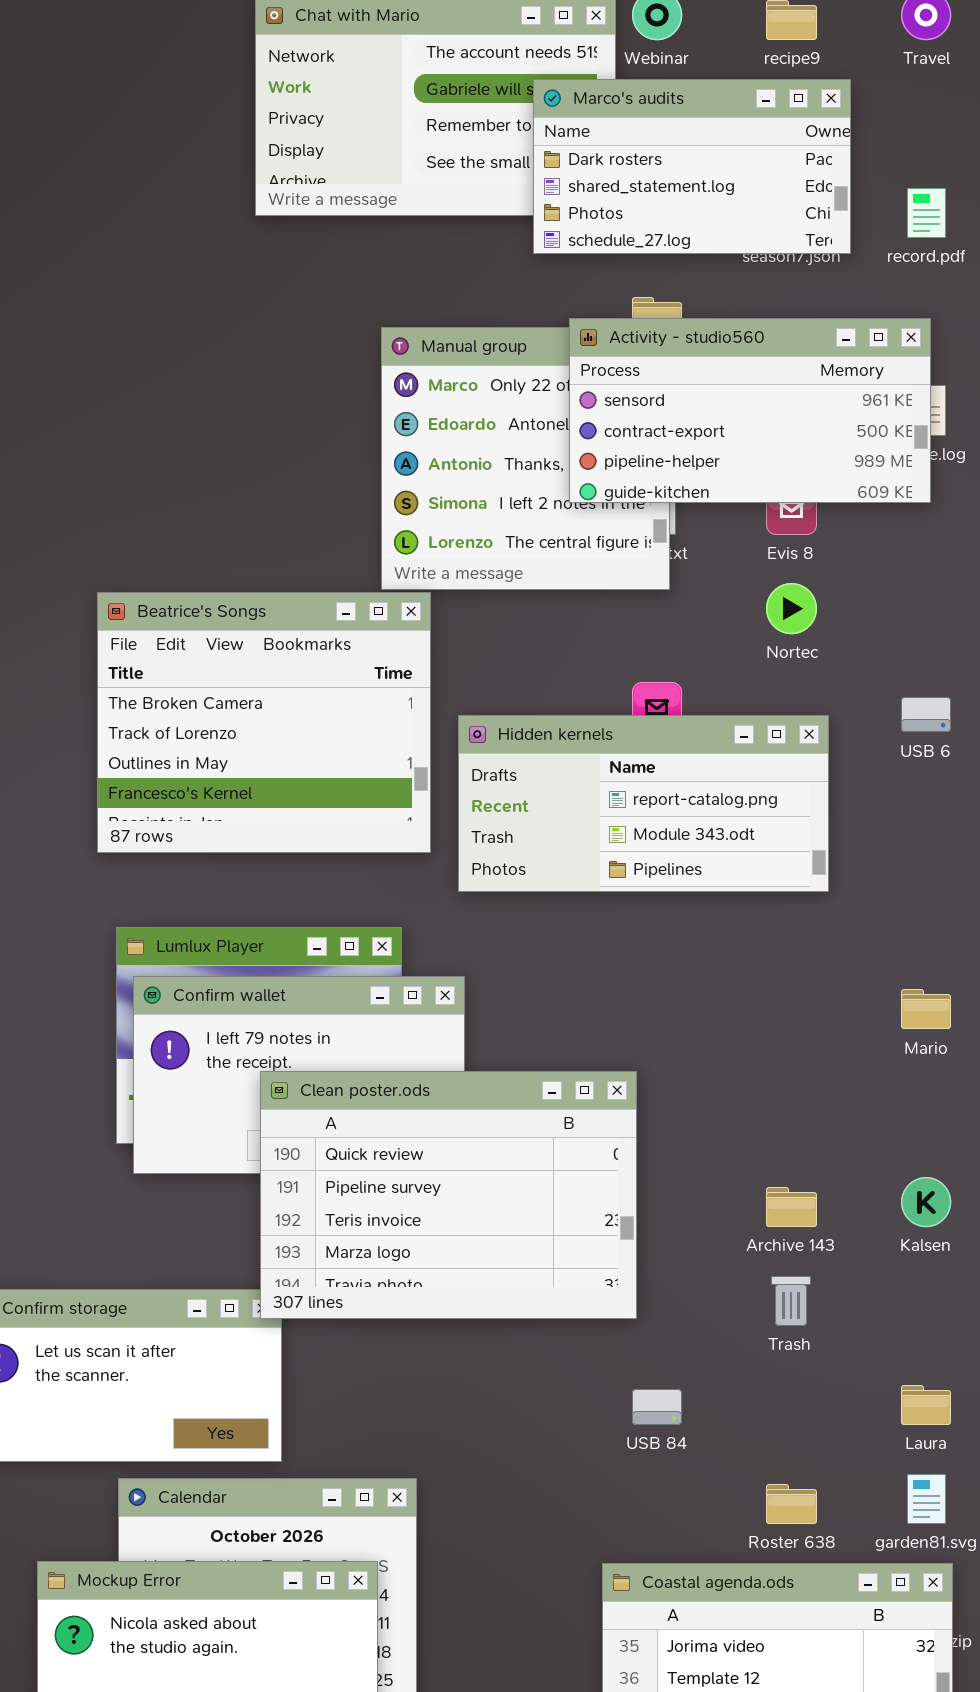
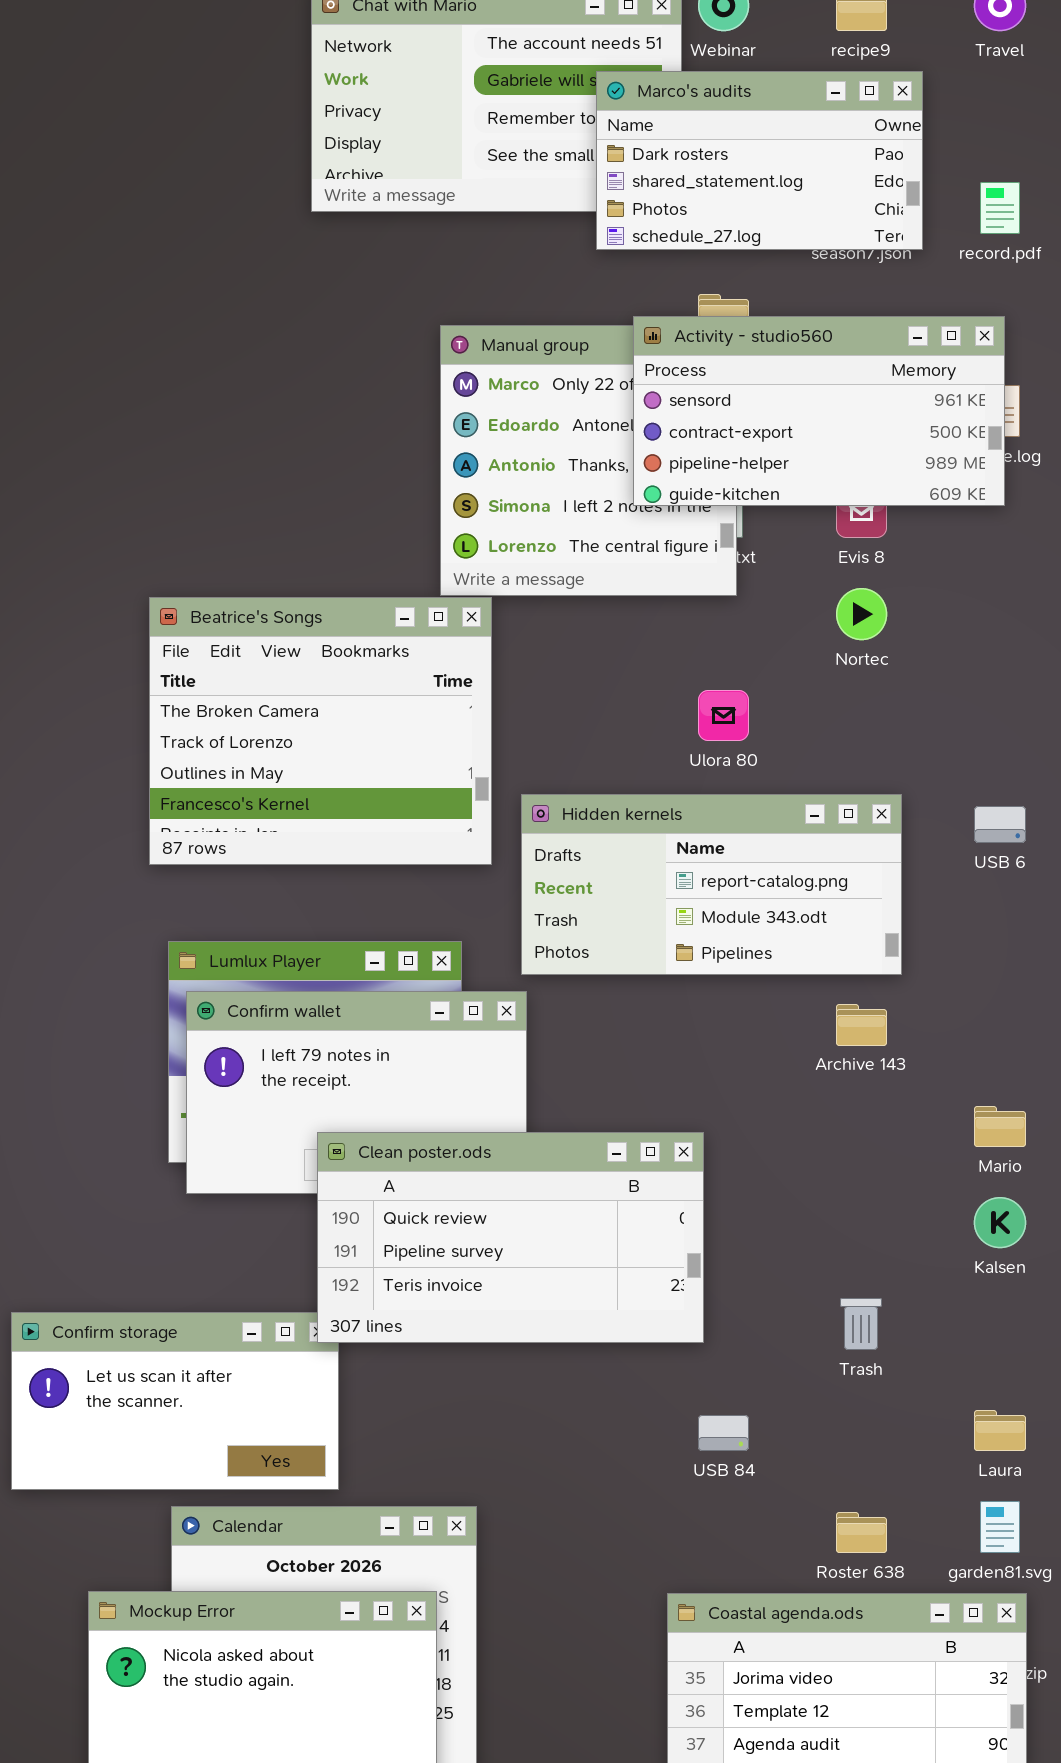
USB 6: [901,697,951,732] -> [974,806,1026,843], moved
Hidden kernels: [458,715,829,892] -> [521,794,902,975], moved
Mario: [901,989,951,1029] -> [974,1106,1026,1147], moved
Clean poster.ods: [260,1071,637,1319] -> [317,1132,704,1343], resized
Archive 143: [766,1187,817,1227] -> [836,1004,887,1046], moved

